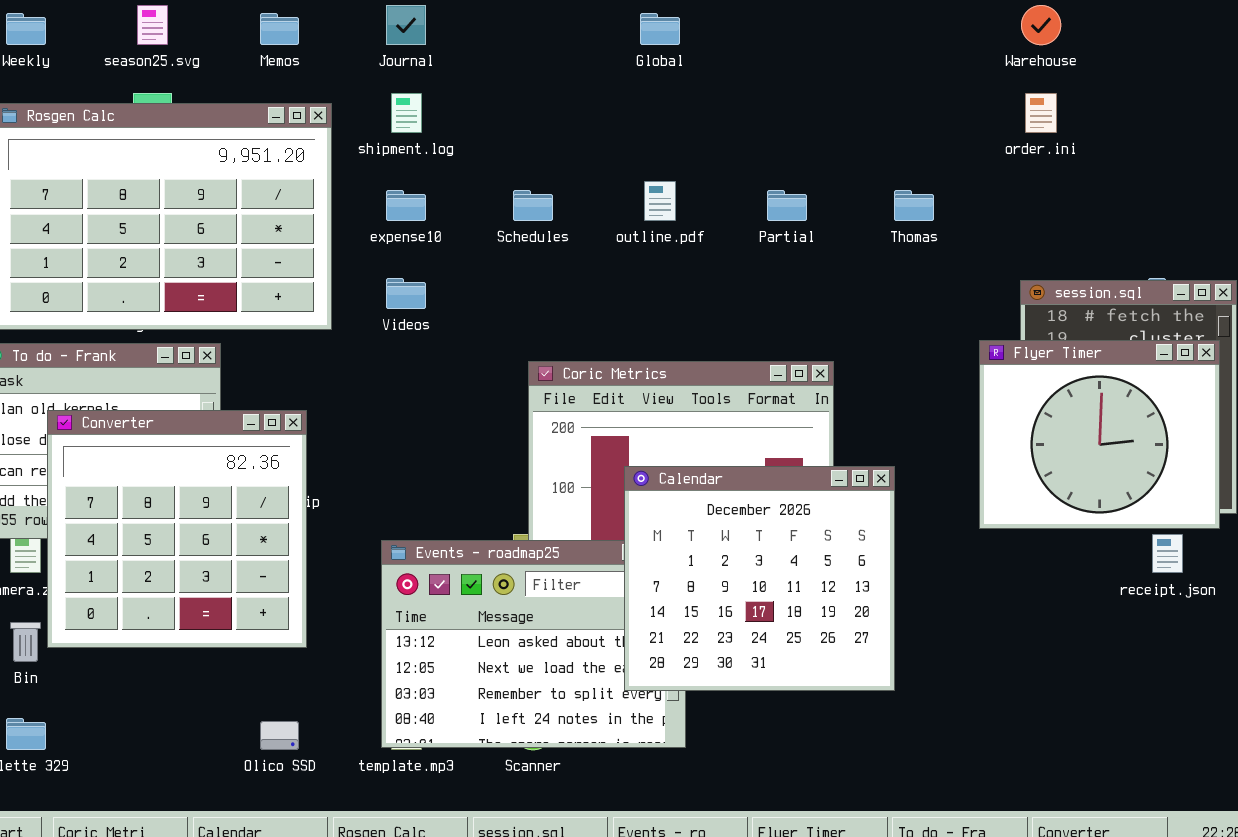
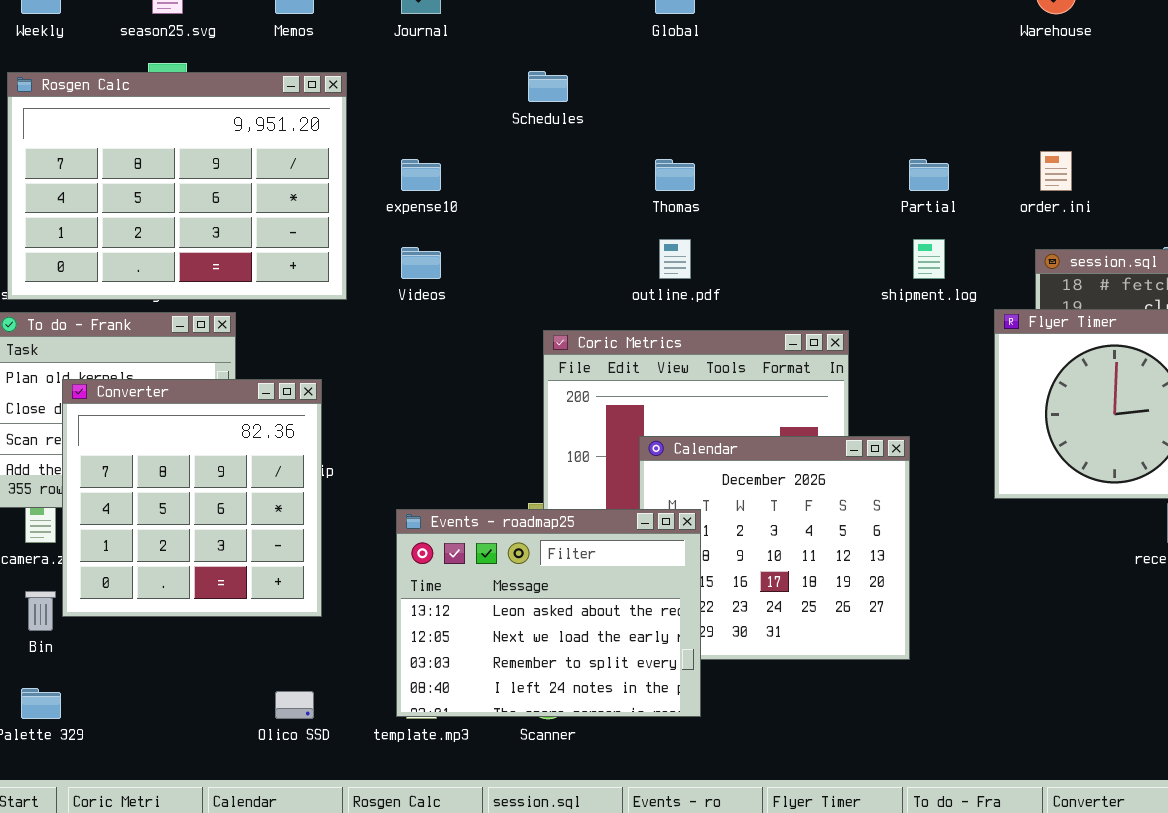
shipment.log: [391,93,422,133] -> [913,239,945,279], moved
order.ini: [1025,93,1057,133] -> [1040,151,1072,191], moved
outline.pdf: [644,181,676,221] -> [659,239,691,279], moved
Schedules: [513,190,553,221] -> [528,71,568,102], moved
Partial: [767,190,807,221] -> [909,159,949,191], moved
Thomas: [894,190,934,221] -> [655,159,695,191], moved
Events - roadmap25: [381,540,686,748] -> [396,509,701,717], raised

